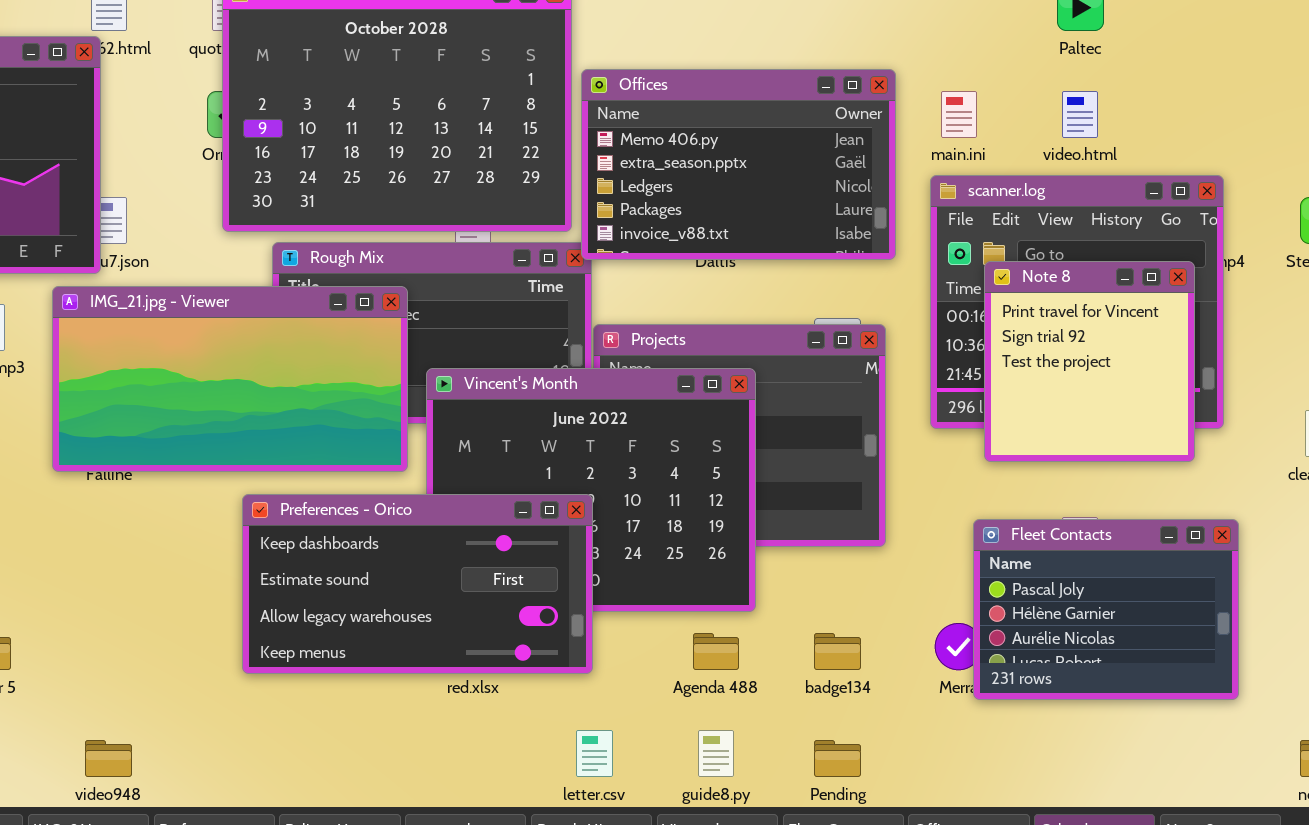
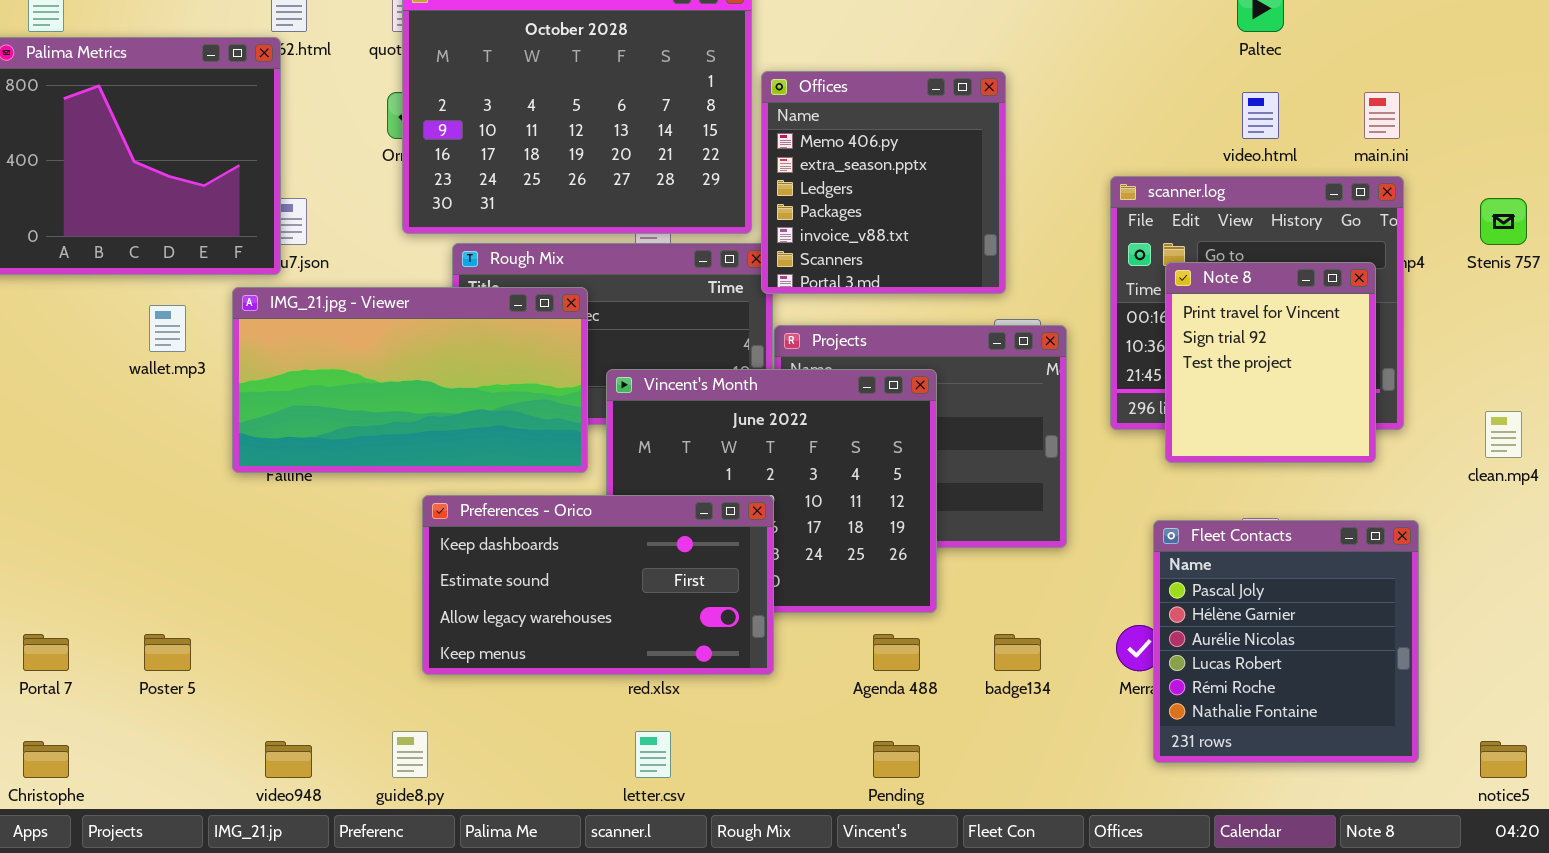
Offices: [581,69,896,260] -> [761,71,1006,294], resized
main.ini: [941,91,977,138] -> [1364,92,1400,139], moved
Fleet Contacts: [973,519,1239,700] -> [1153,520,1419,763], resized
letter.csv: [576,730,613,777] -> [635,731,671,778], moved
guide8.py: [698,730,734,777] -> [392,731,428,778], moved
Pending: [814,740,861,777] -> [873,741,920,778], moved

